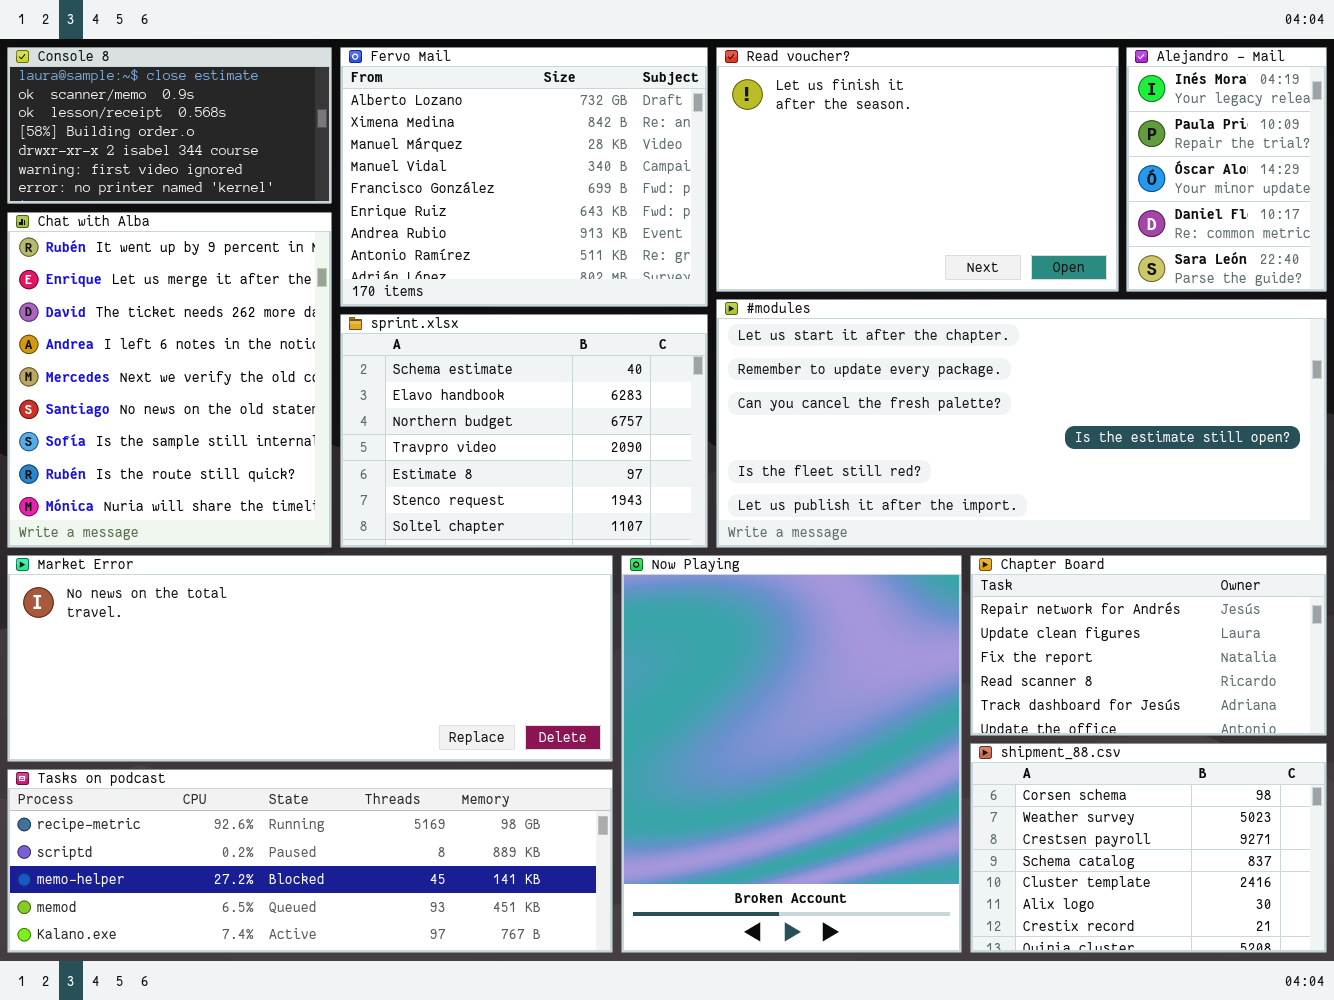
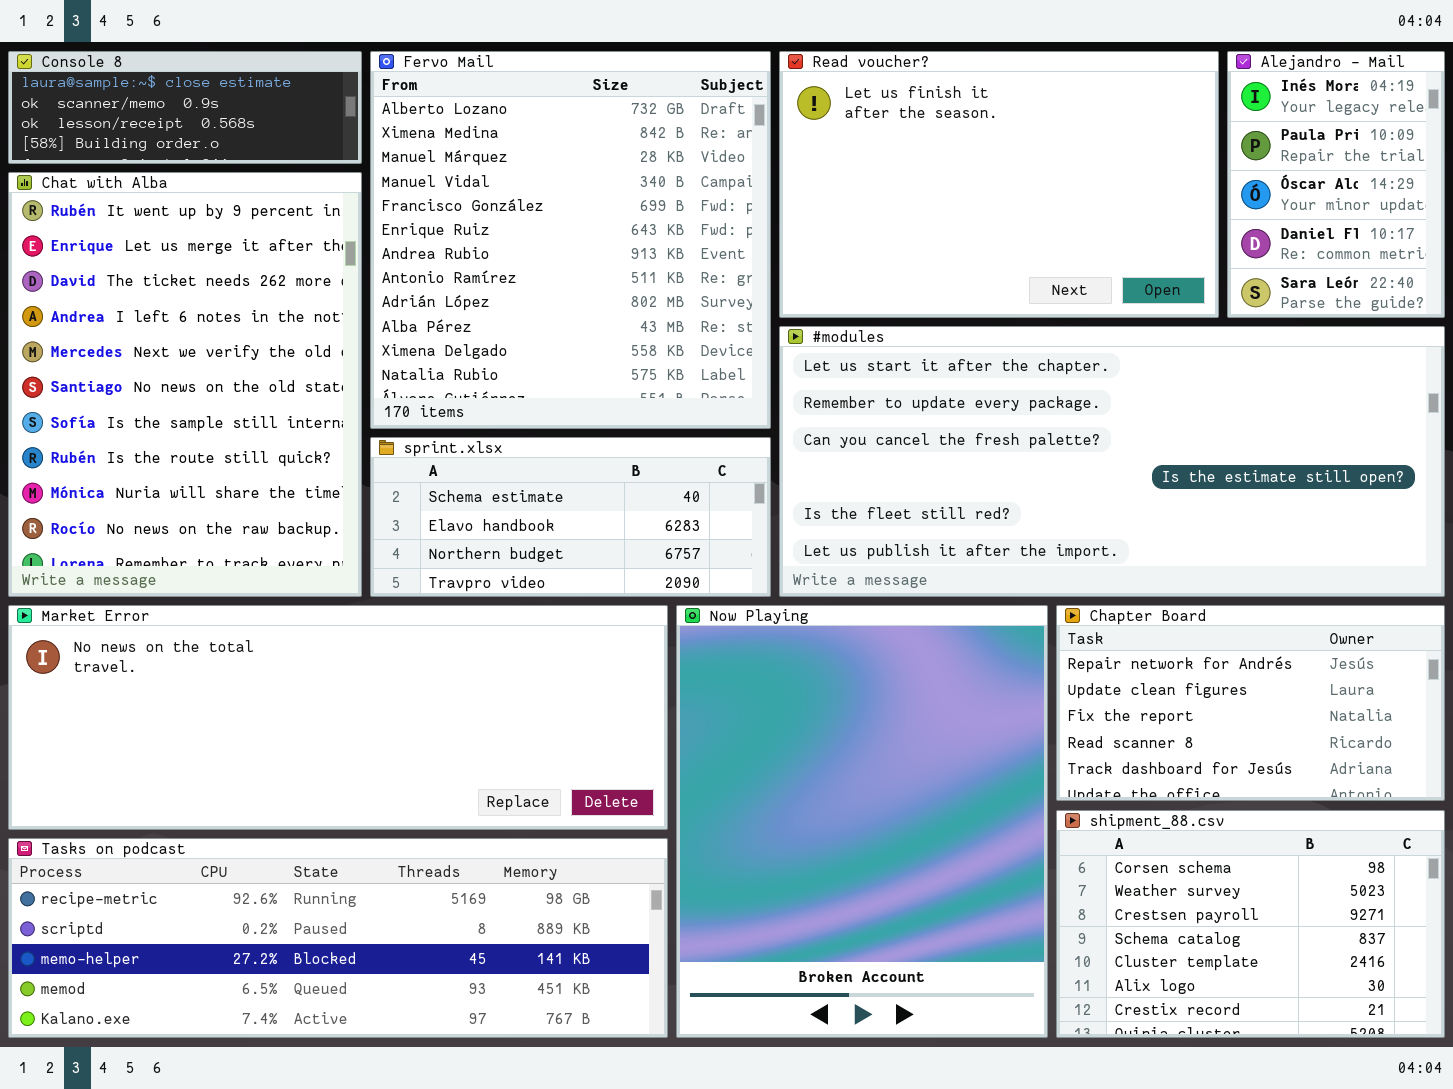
Console 8: [7,47,332,204] -> [8,51,362,164], resized
Fervo Mail: [340,47,708,307] -> [370,51,771,429], resized
Chat with Alba: [7,212,332,548] -> [8,172,362,597], resized
sprint.xlsx: [340,314,708,548] -> [370,437,771,597], resized

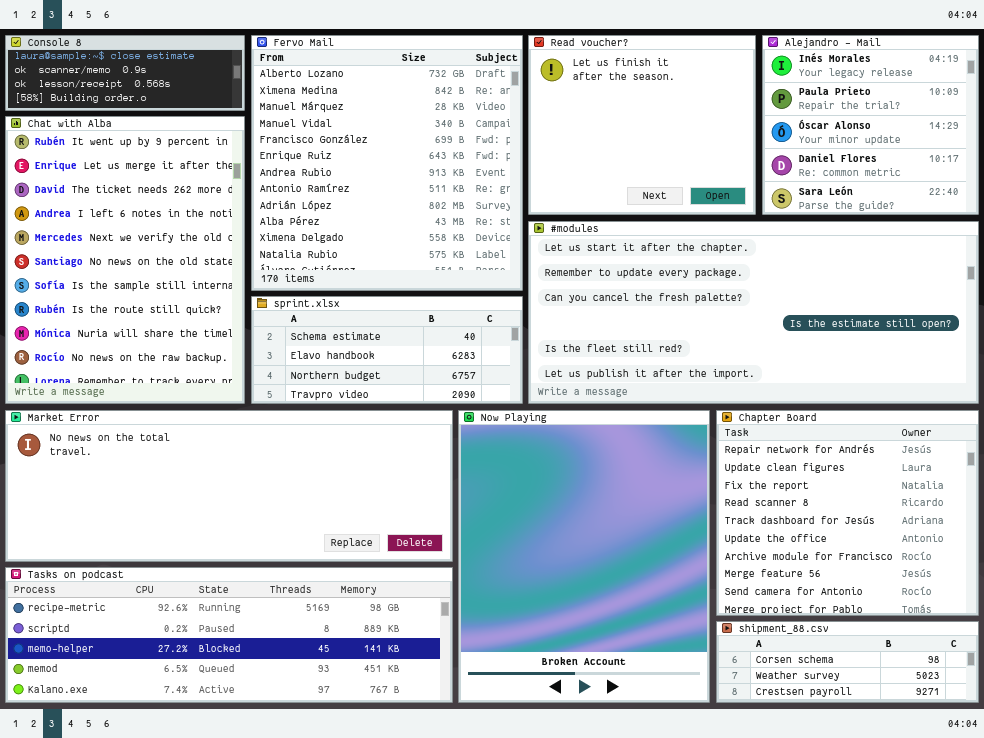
Read voucher?: [779,51,1219,318] -> [528,35,756,215], resized
Alejandro - Mail: [1227,51,1445,318] -> [762,35,979,215], resized
Chapter Board: [1056,605,1445,801] -> [716,410,979,616], resized
shipment_88.csv: [1056,810,1445,1038] -> [716,621,979,703], resized

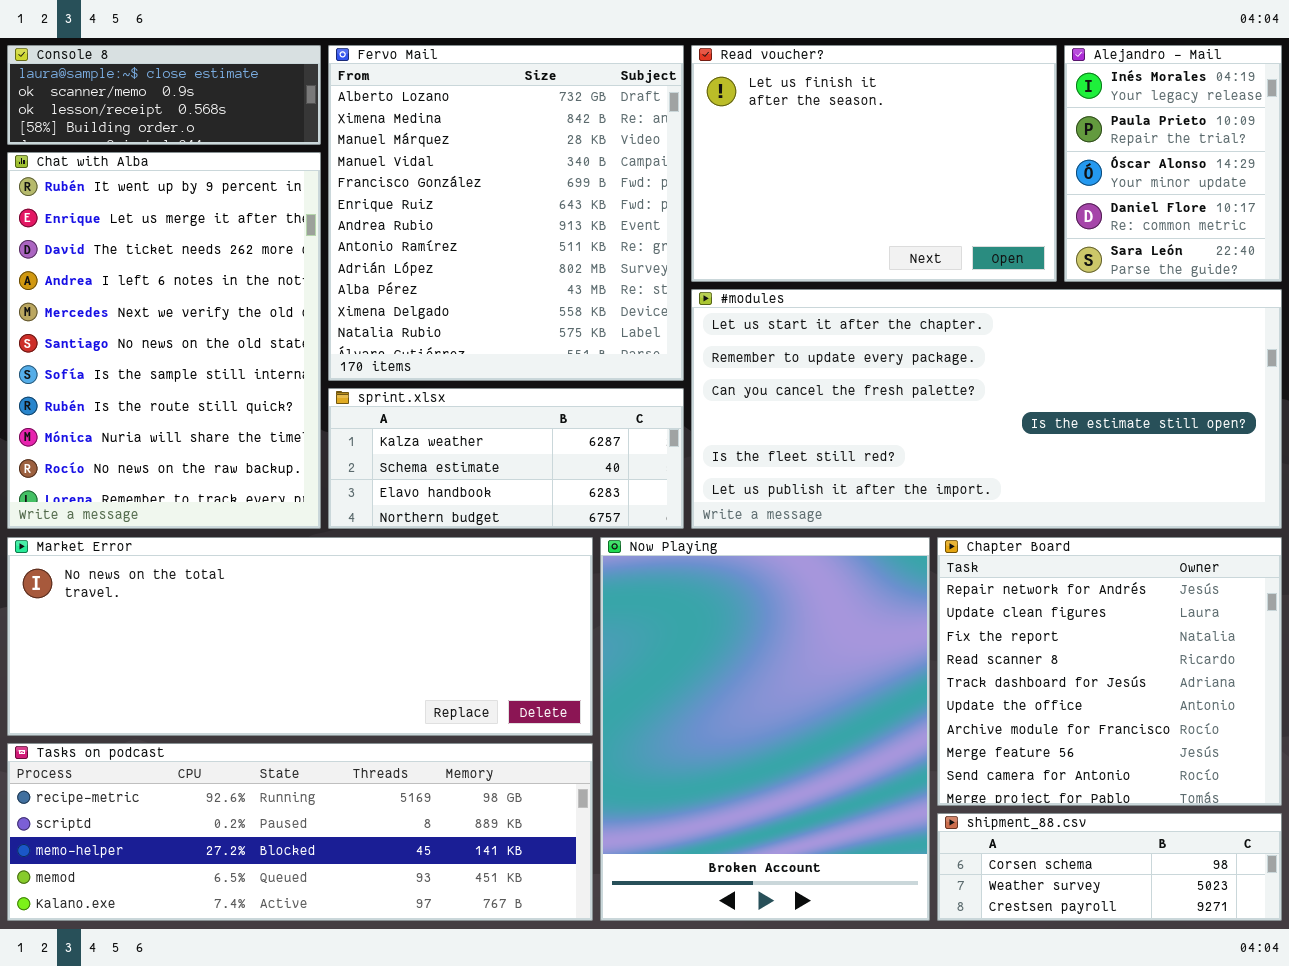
Read voucher?: [528,35,756,215] -> [691,45,1057,282], resized
Alejandro - Mail: [762,35,979,215] -> [1064,45,1282,282], resized
sprint.xlsx: [251,296,523,404] -> [328,388,684,529], scrolled up 1 row

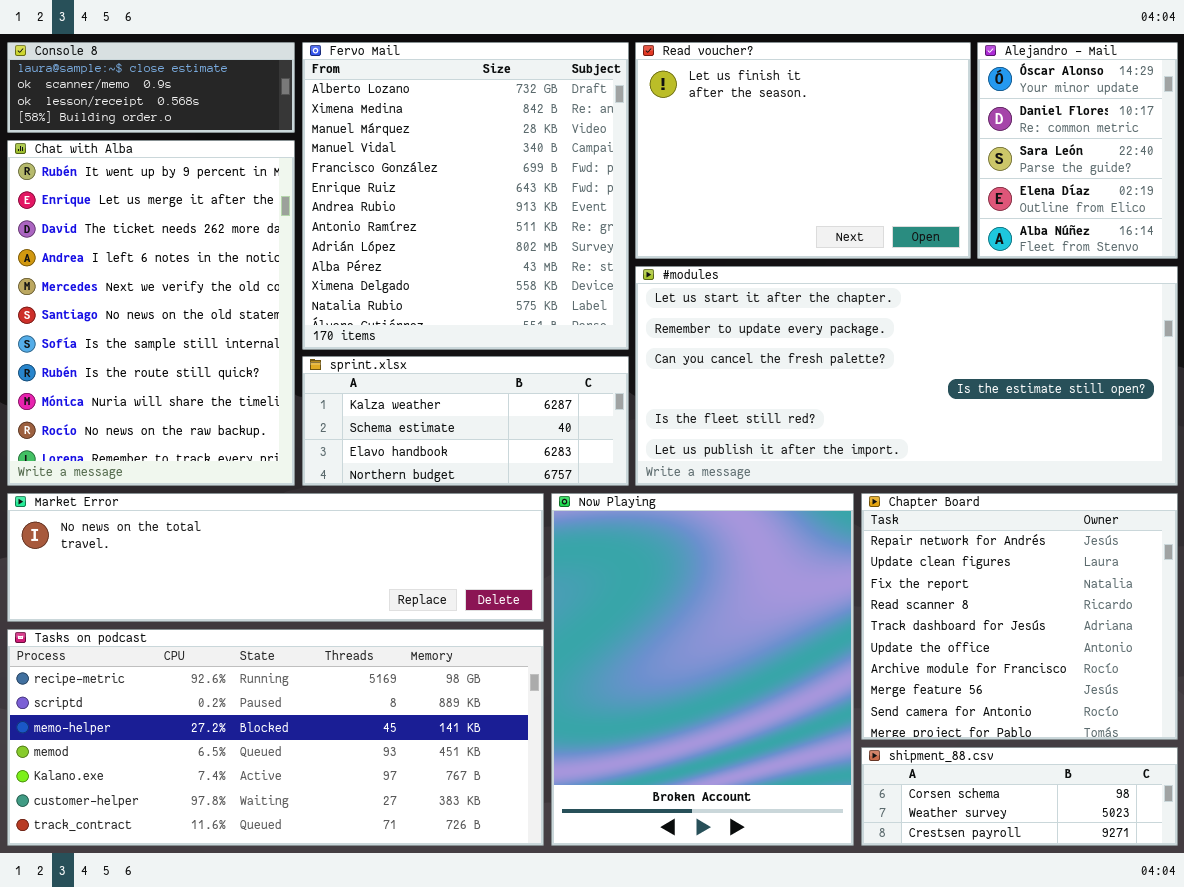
Alejandro - Mail: [1064,45,1282,282] -> [977,42,1178,259], scrolled down 2 rows
Market Error: [7,537,593,736] -> [7,493,544,622], resized
Tasks on podcast: [7,743,593,921] -> [7,629,544,846], resized

